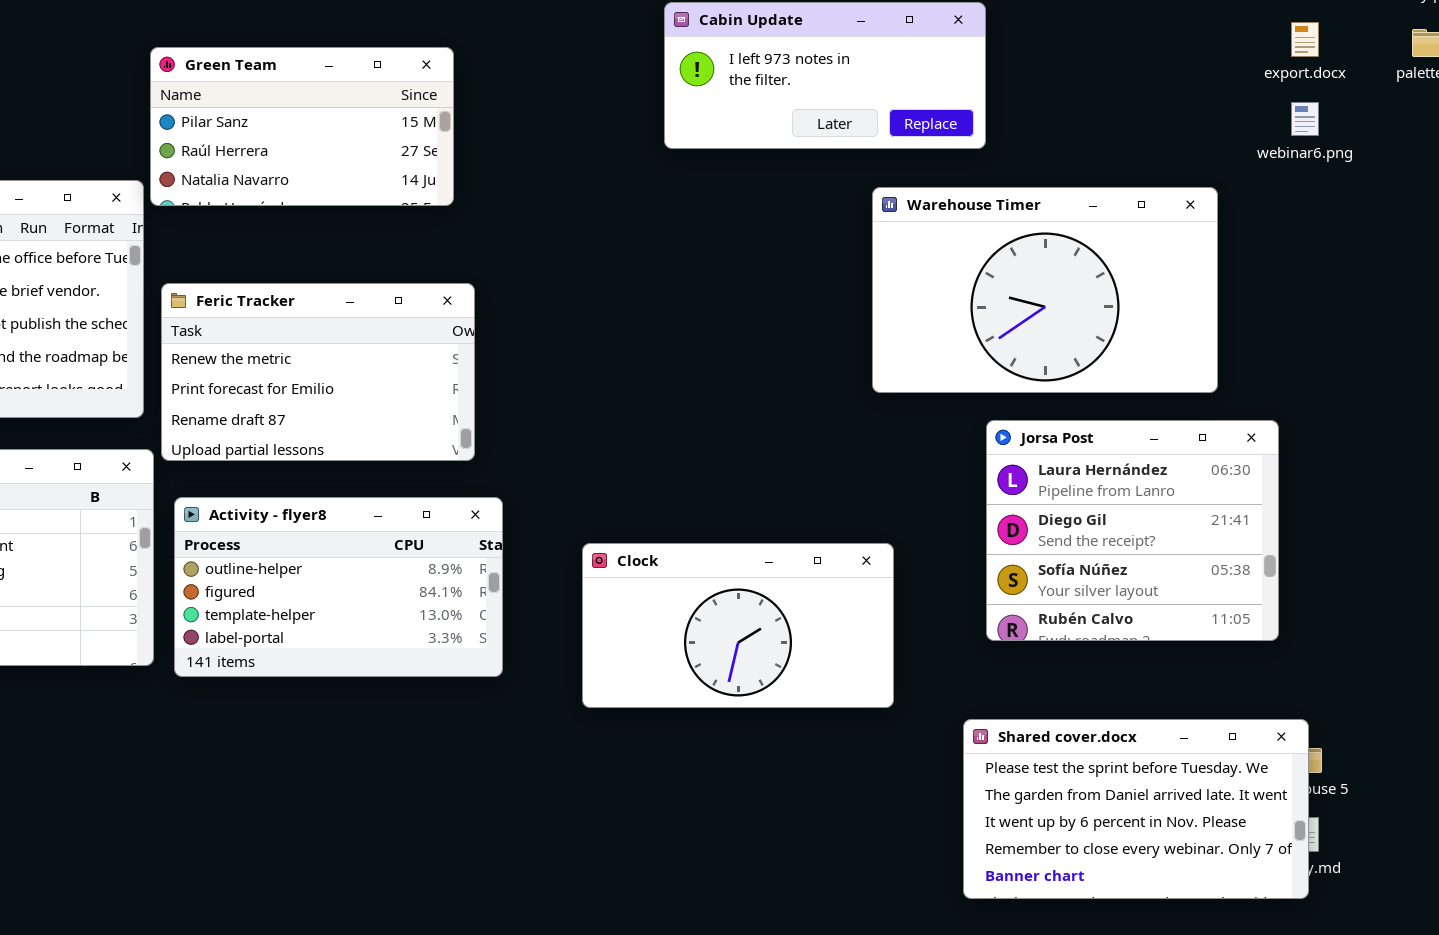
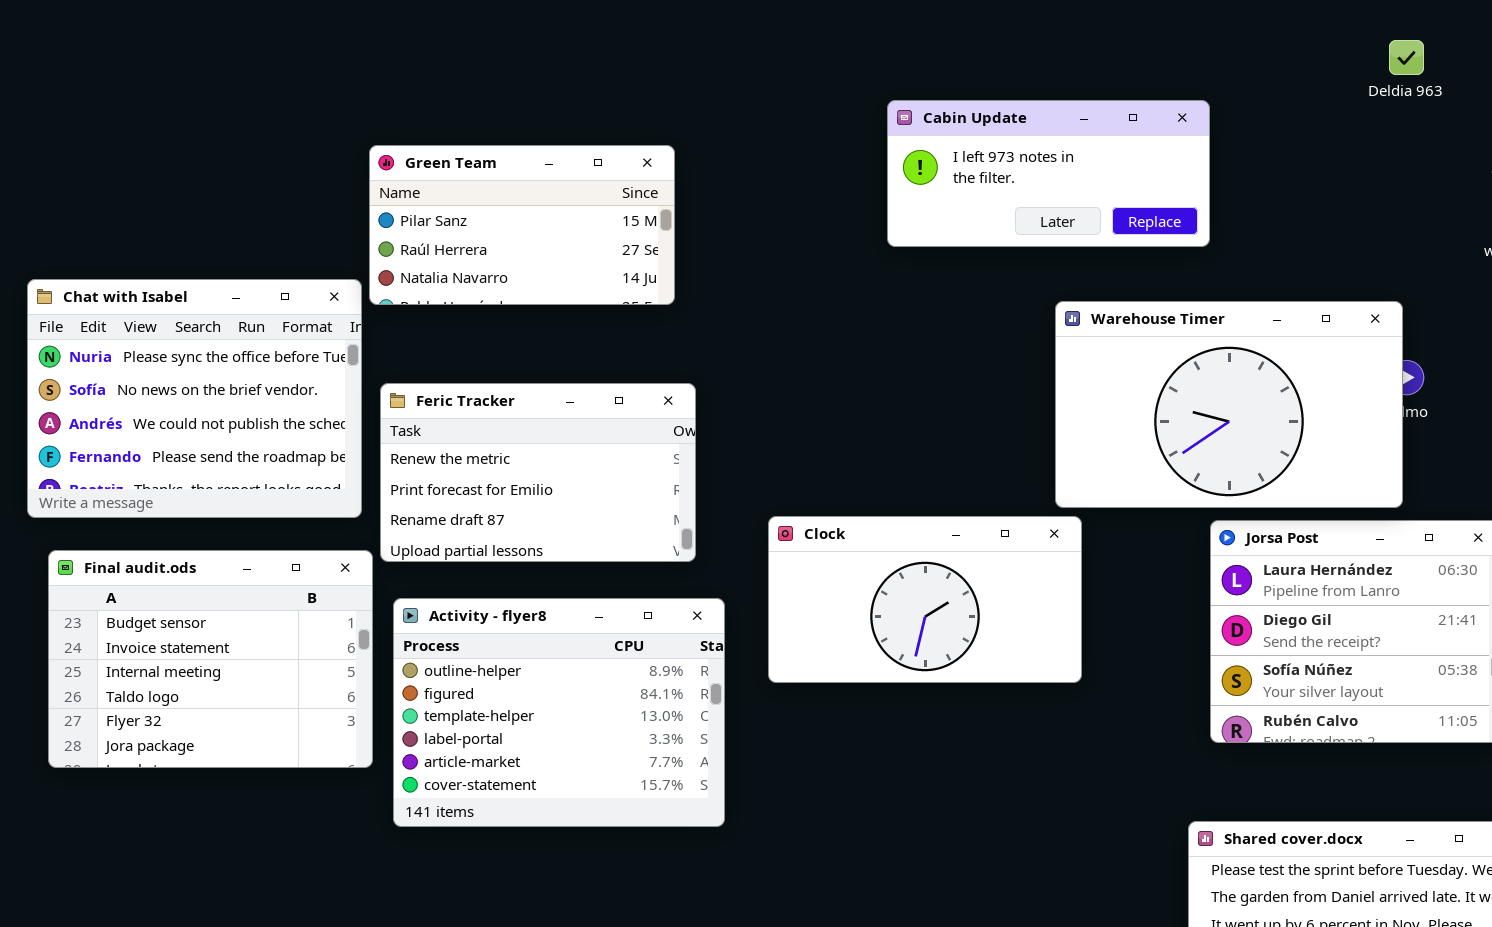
Warehouse Timer: [872,187,1218,393] -> [1055,301,1403,508], moved
Activity - flyer8: [174,497,503,677] -> [393,598,725,827], resized
Clock: [582,543,894,708] -> [768,516,1082,683], moved

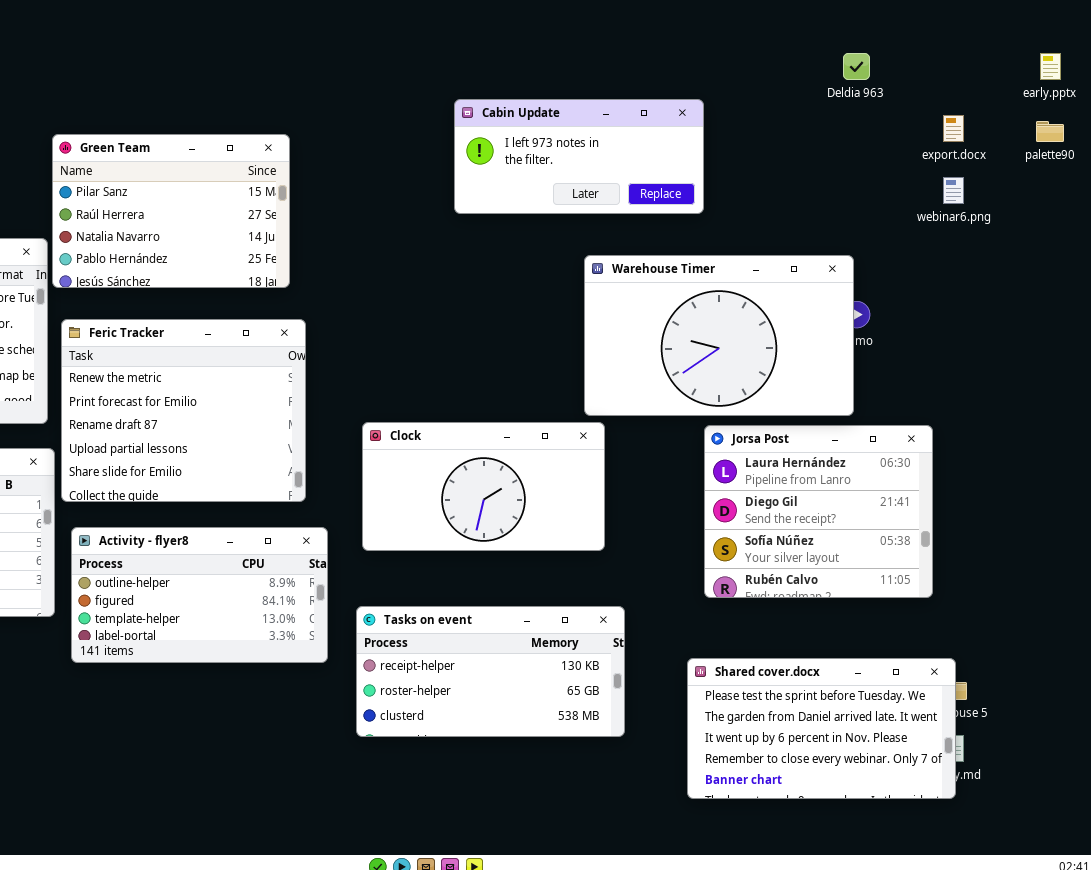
Green Team: [369,145,675,305] -> [52,134,290,288], resized
Feric Tracker: [380,383,696,562] -> [61,319,306,502], resized
Activity - flyer8: [393,598,725,827] -> [71,527,328,663], resized
Tasks on event: none -> [356,606,625,737], opened

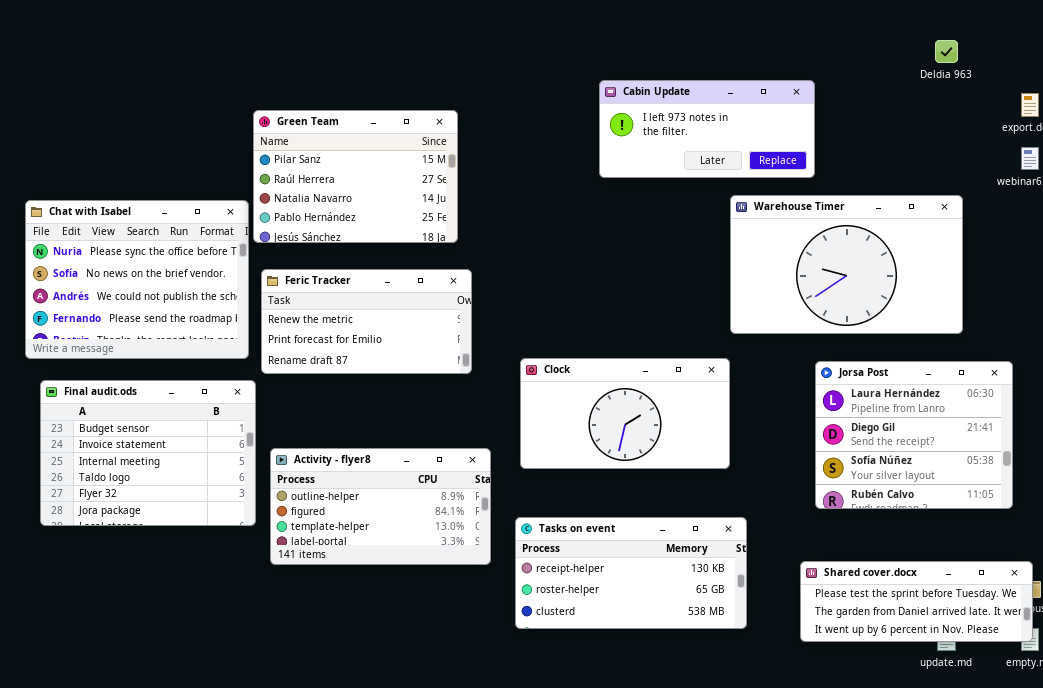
Warehouse Timer: [584,255,854,416] -> [730,195,963,334], moved
Feric Tracker: [61,319,306,502] -> [261,269,472,374], resized
Shared cover.docx: [687,658,956,799] -> [800,561,1033,642], resized

